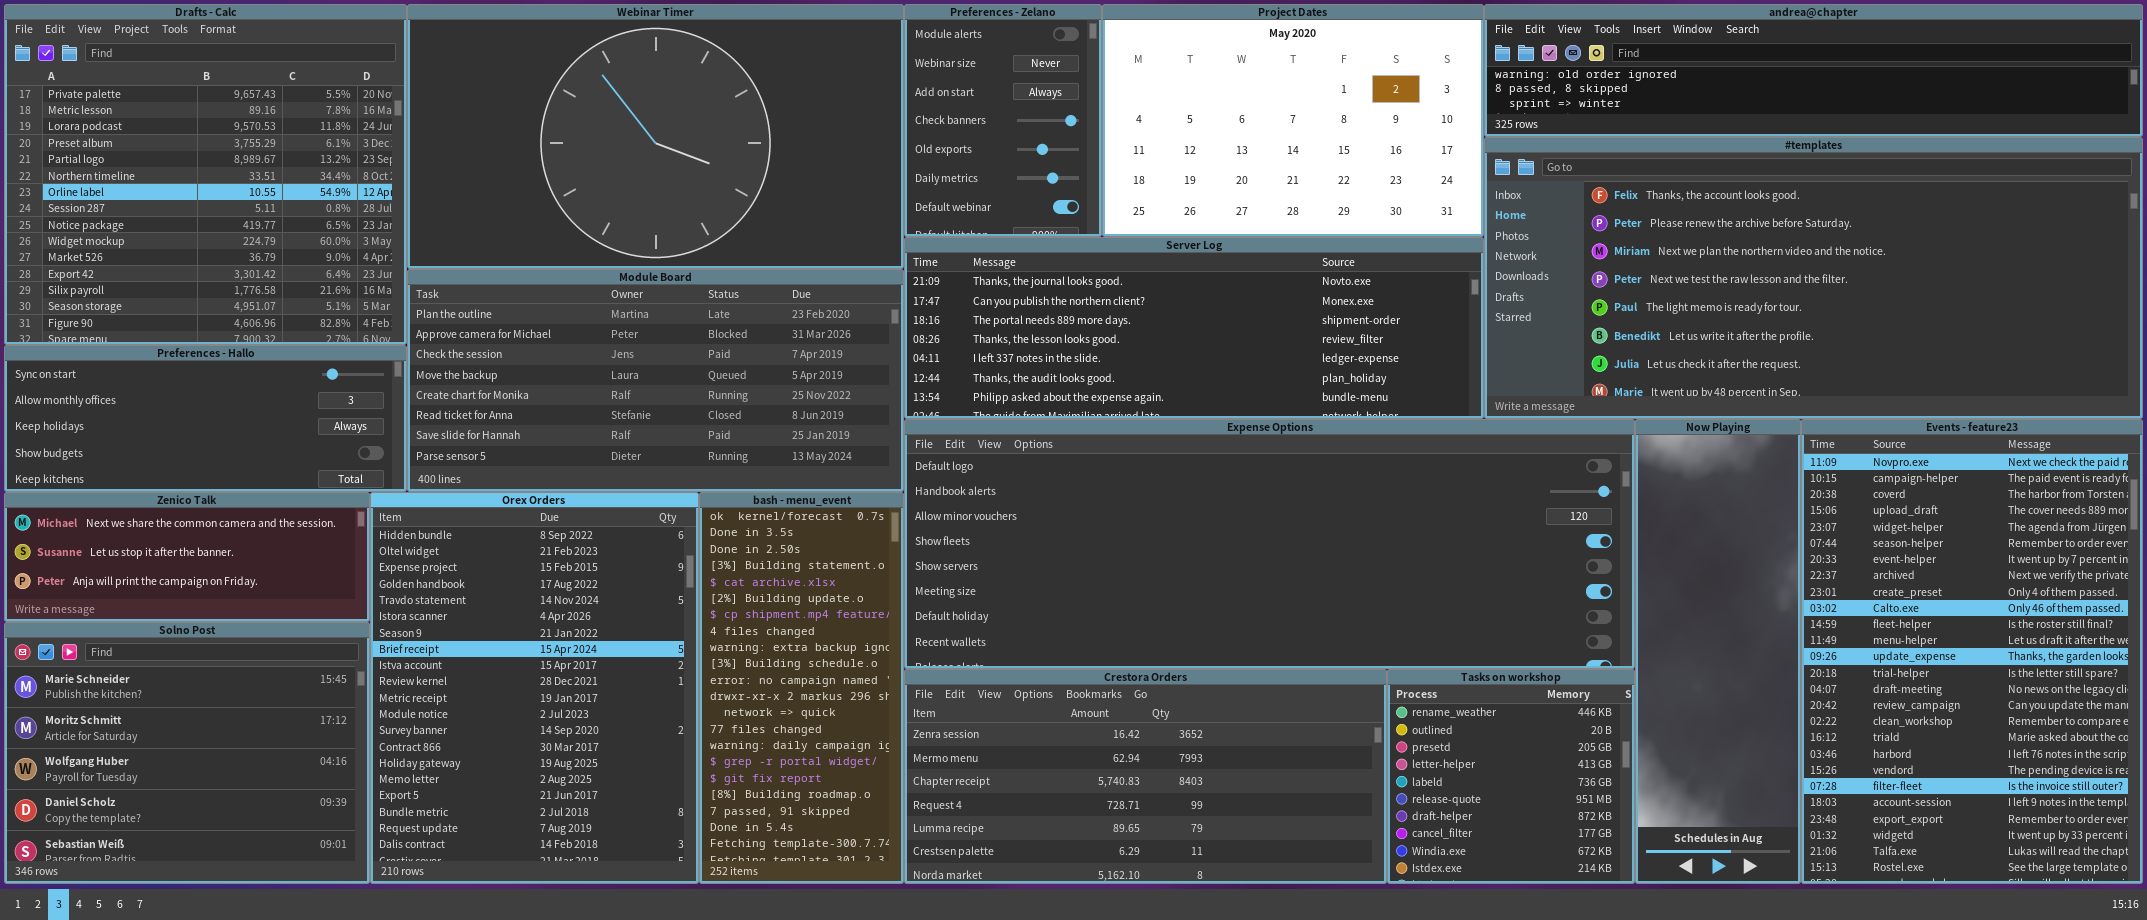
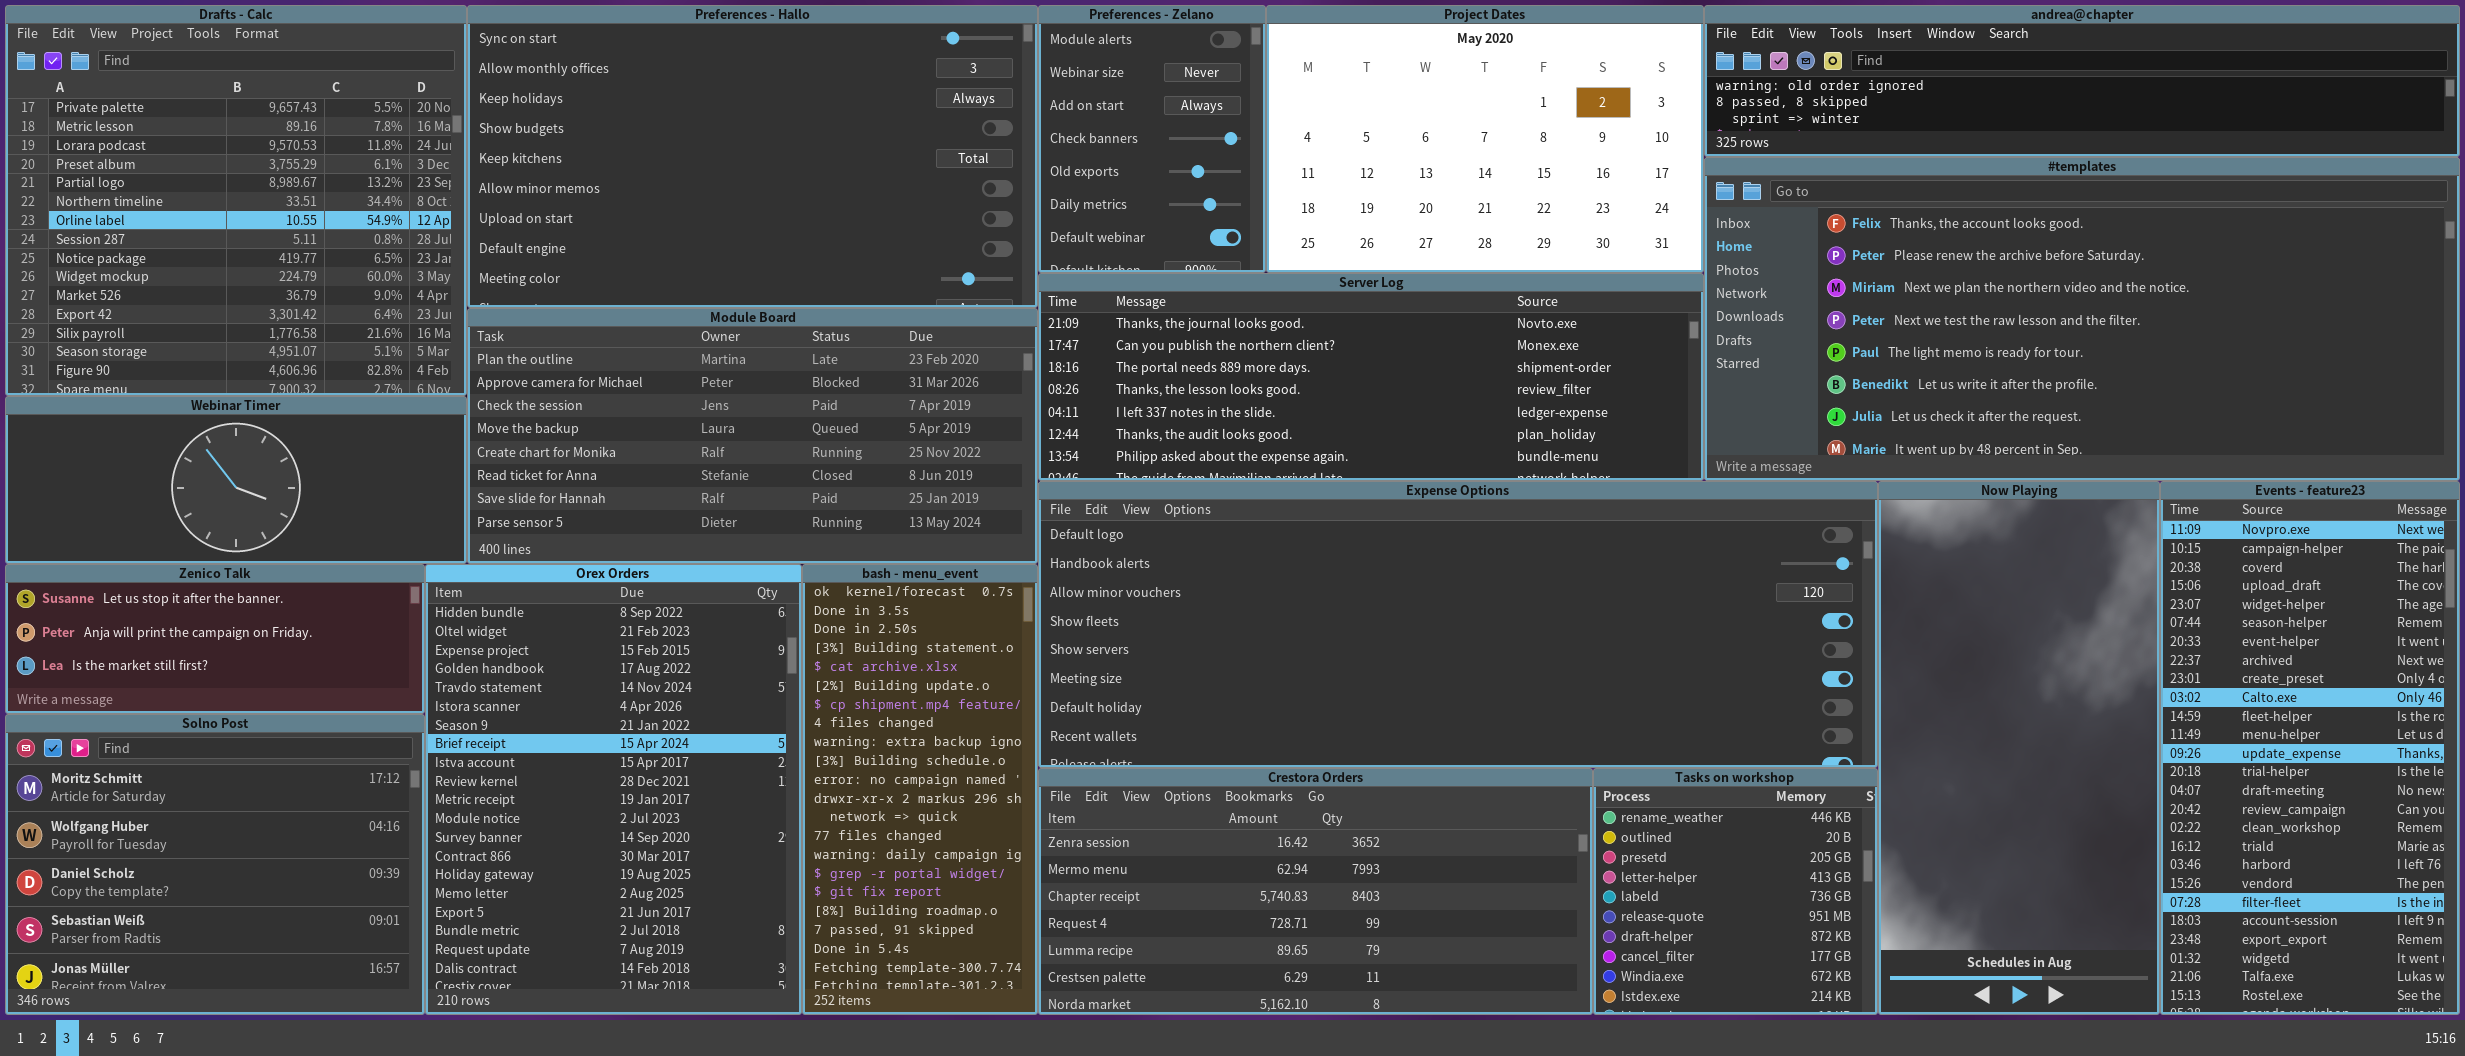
Webinar Timer: [407,4,904,269] -> [5,396,467,564], moved, resized
Preferences - Hallo: [4,345,407,492] -> [467,5,1038,308], moved, resized
Now Playing: [1635,419,1801,884] -> [1878,481,2160,1015], resized
Events - feature23: [1801,419,2143,884] -> [2160,481,2460,1015], resized
Zenico Talk: [4,492,370,622] -> [5,564,425,714], scrolled down 1 row
Solno Post: [4,622,370,884] -> [5,714,425,1015], scrolled down 1 row

